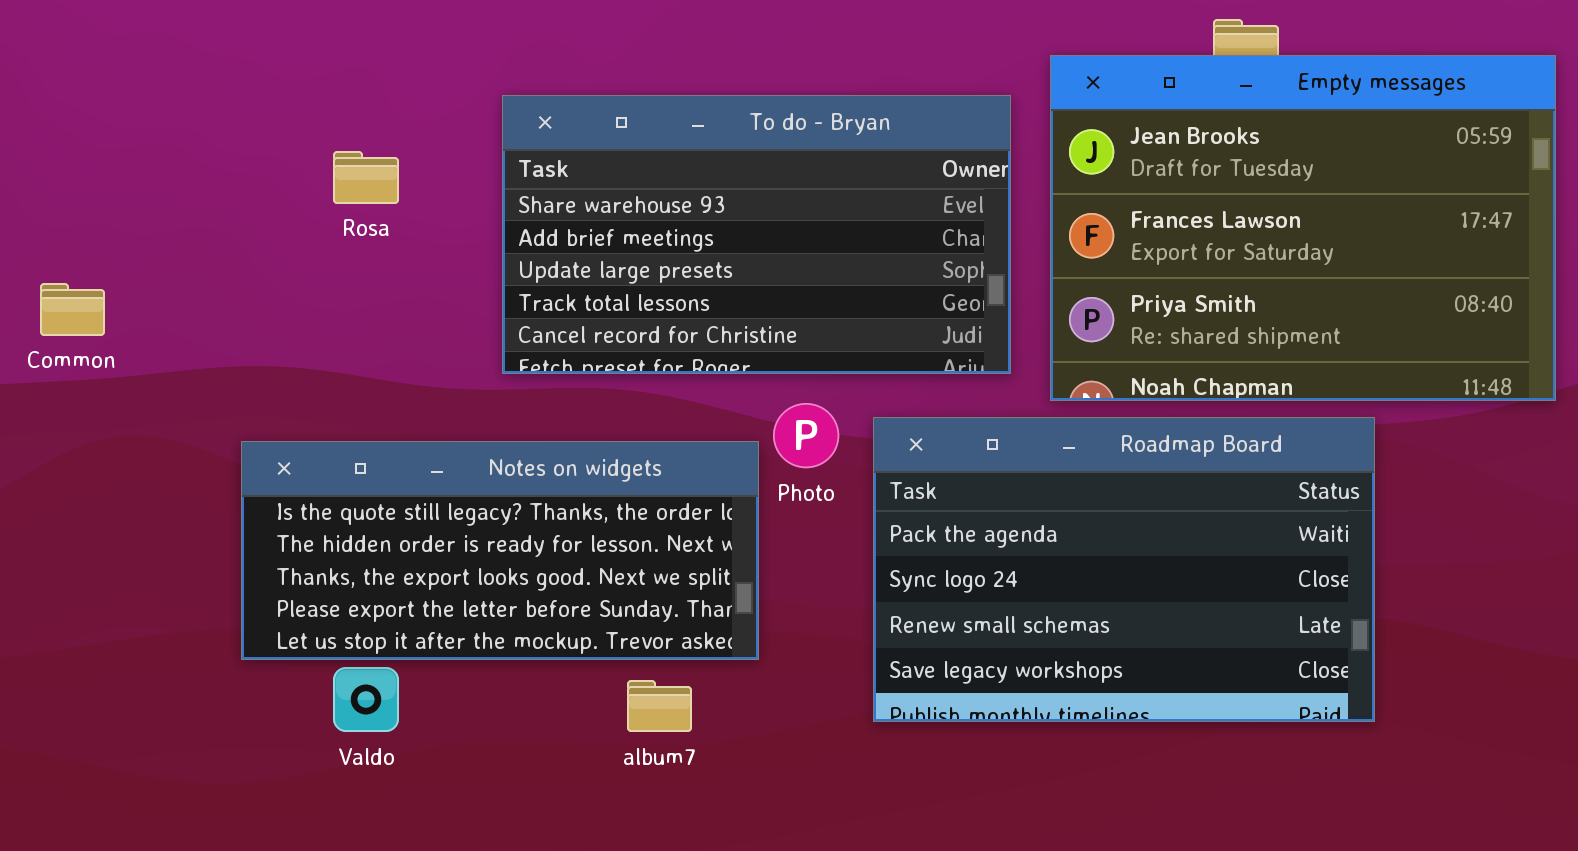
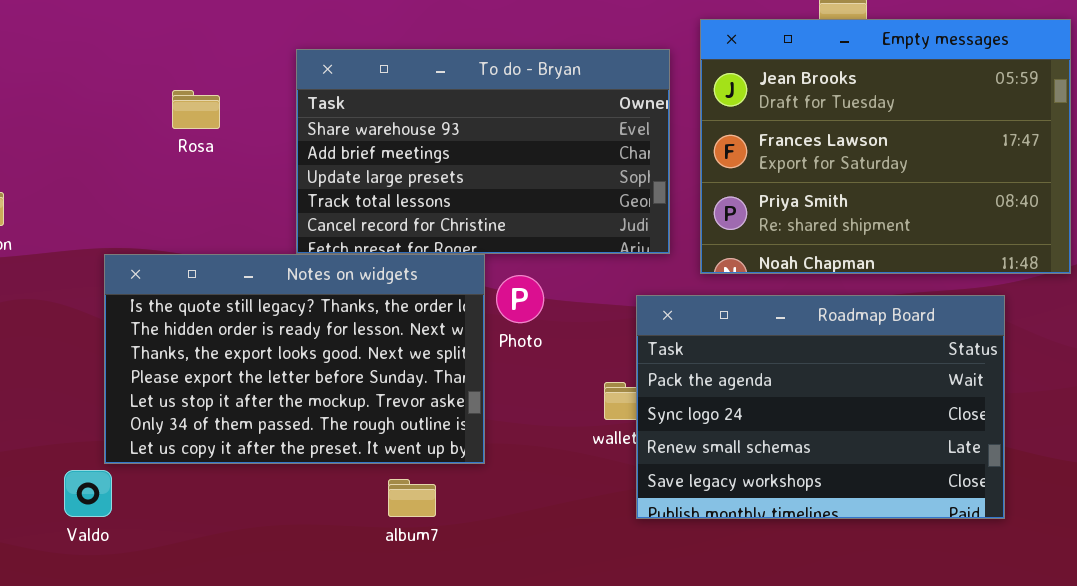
Roadmap Board: [873,417,1375,722] -> [636,295,1005,519], moved
Notes on widgets: [241,441,759,660] -> [104,254,485,464], resized
Valdo: [333,667,399,732] -> [64,470,112,517], moved

